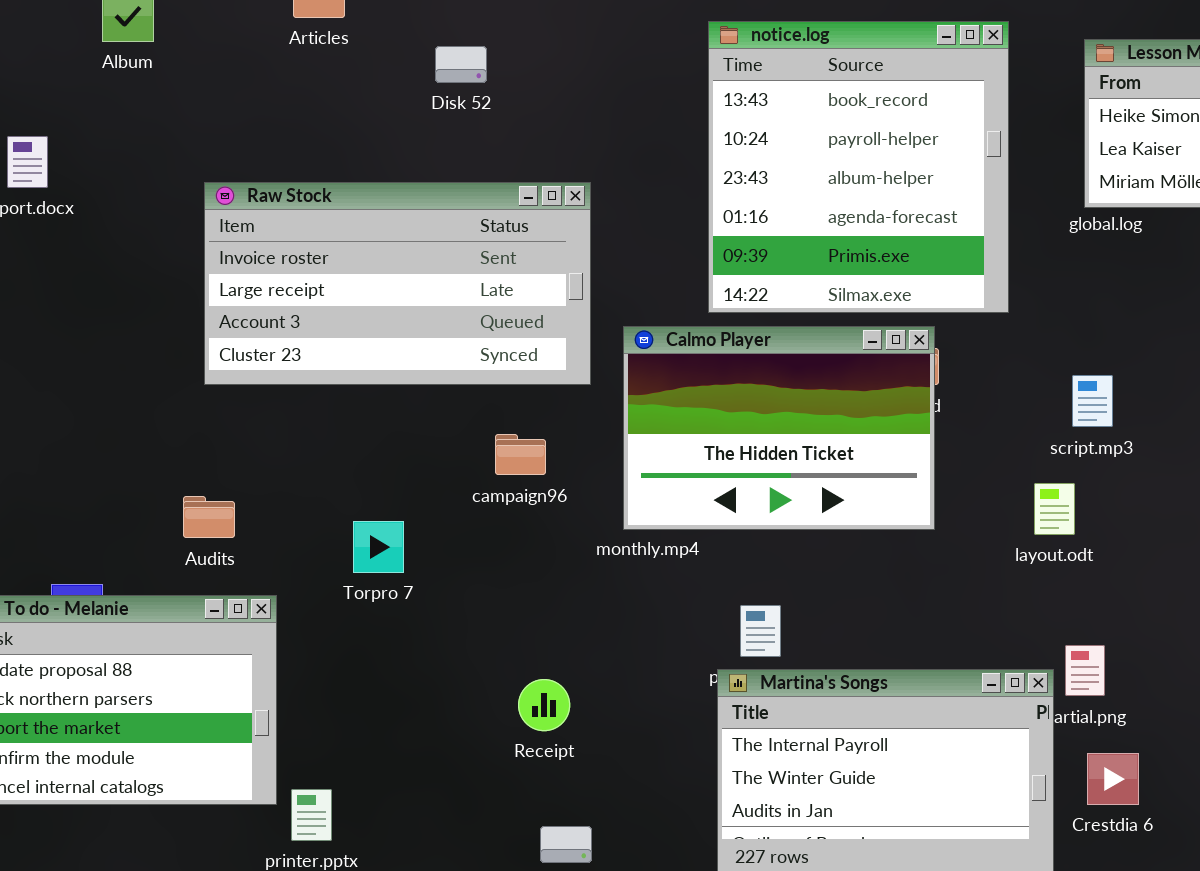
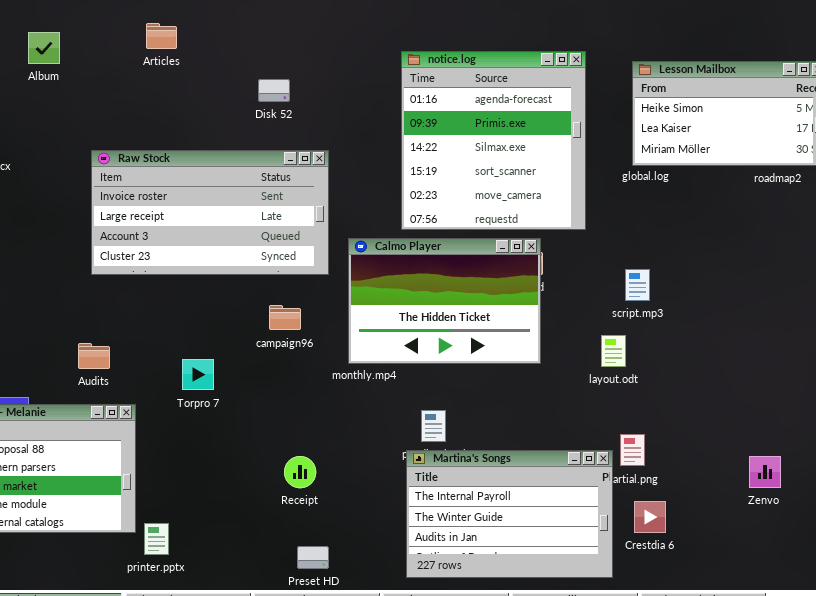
notice.log: [708,21,1009,313] -> [401,51,586,230], scrolled down 3 rows
Disk 52: [435,46,487,83] -> [258,79,290,102], moved

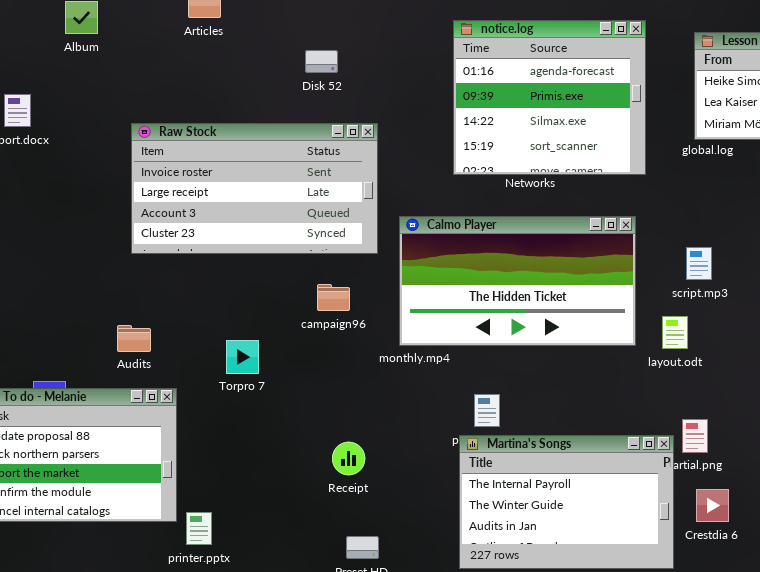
notice.log: [401,51,586,230] -> [453,20,646,175], resized
Calmo Player: [348,238,541,364] -> [399,216,636,346], resized

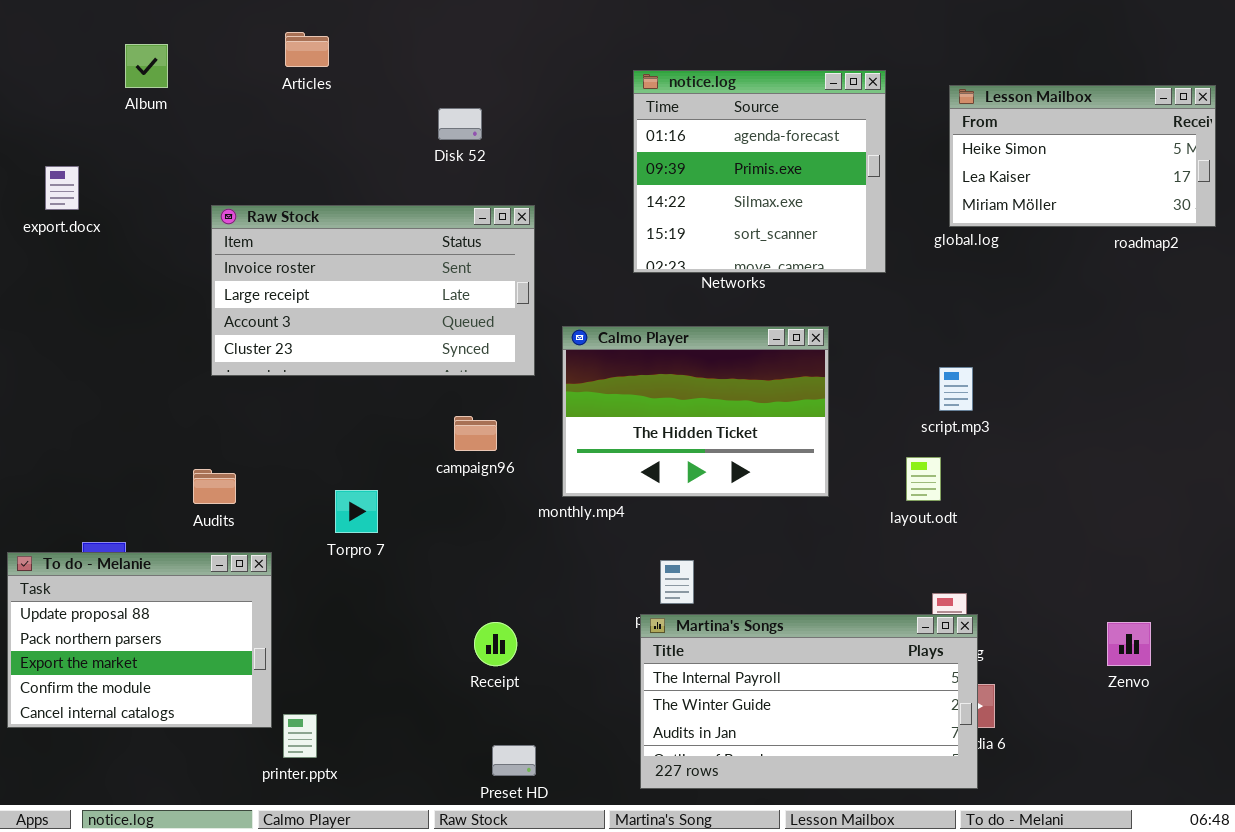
Calmo Player: [399,216,636,346] -> [562,326,829,497], resized
Martina's Songs: [459,435,674,569] -> [640,614,978,789], resized

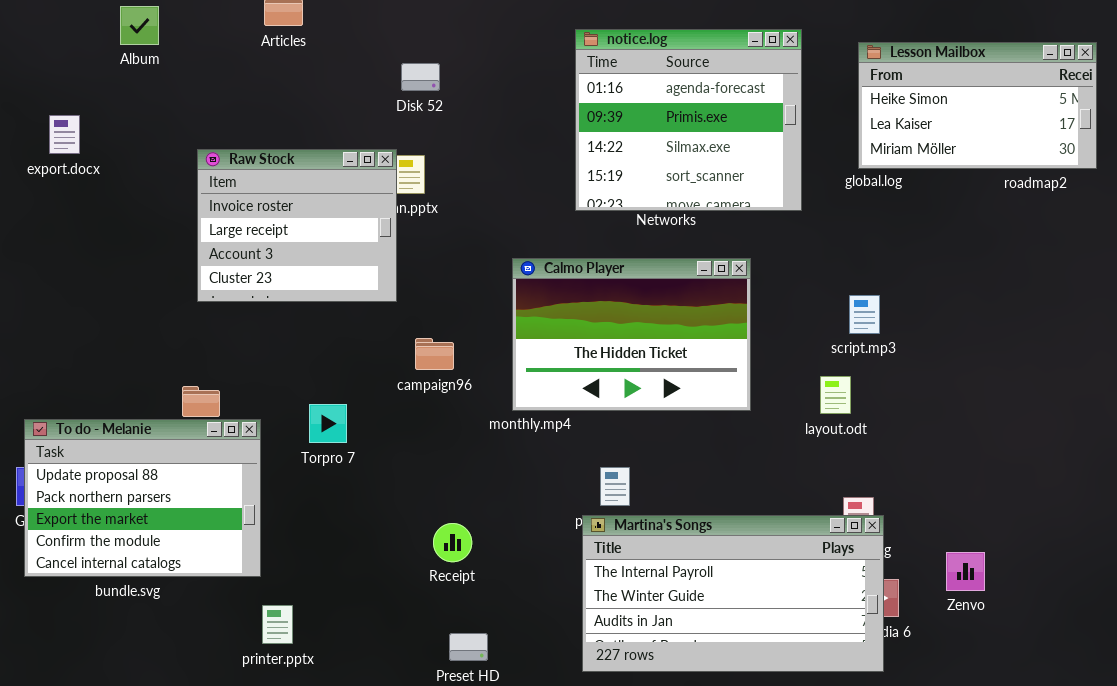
Raw Stock: [211,205,535,376] -> [197,149,397,302], resized
To do - Melanie: [7,552,272,728] -> [24,419,261,577], moved
Zenvo: [1107,622,1151,666] -> [946,552,985,591], moved

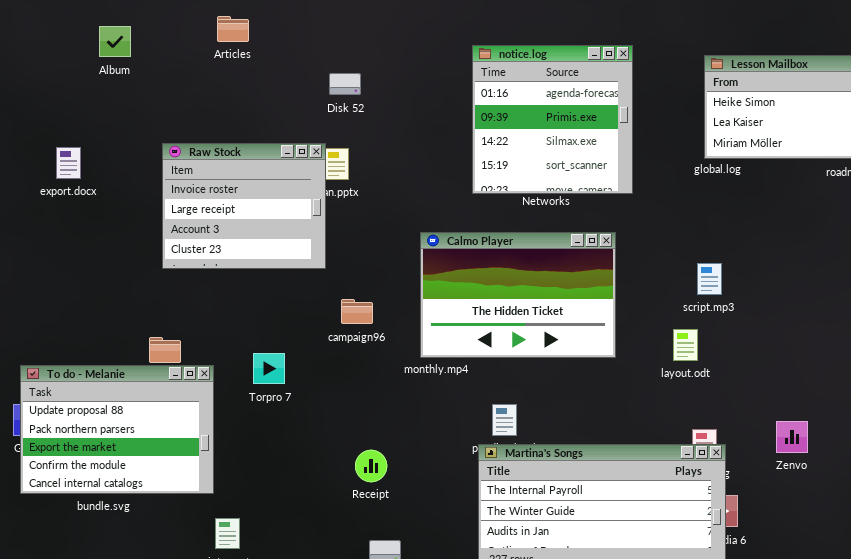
notice.log: [575,29,802,211] -> [472,45,633,194], resized
export.docx: [49,115,80,154] -> [56,147,81,179], moved
Zenvo: [946,552,985,591] -> [776,421,808,453], moved

